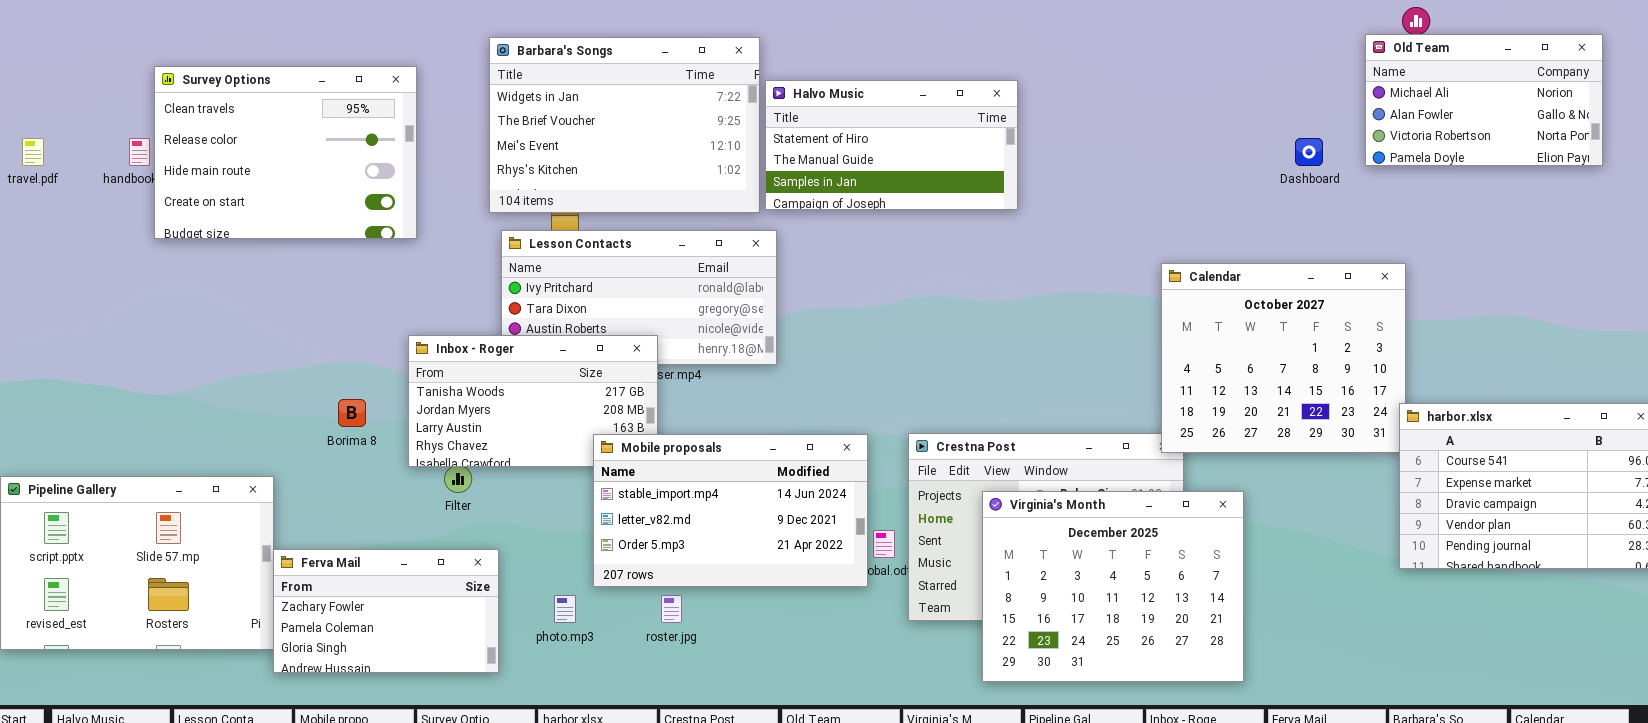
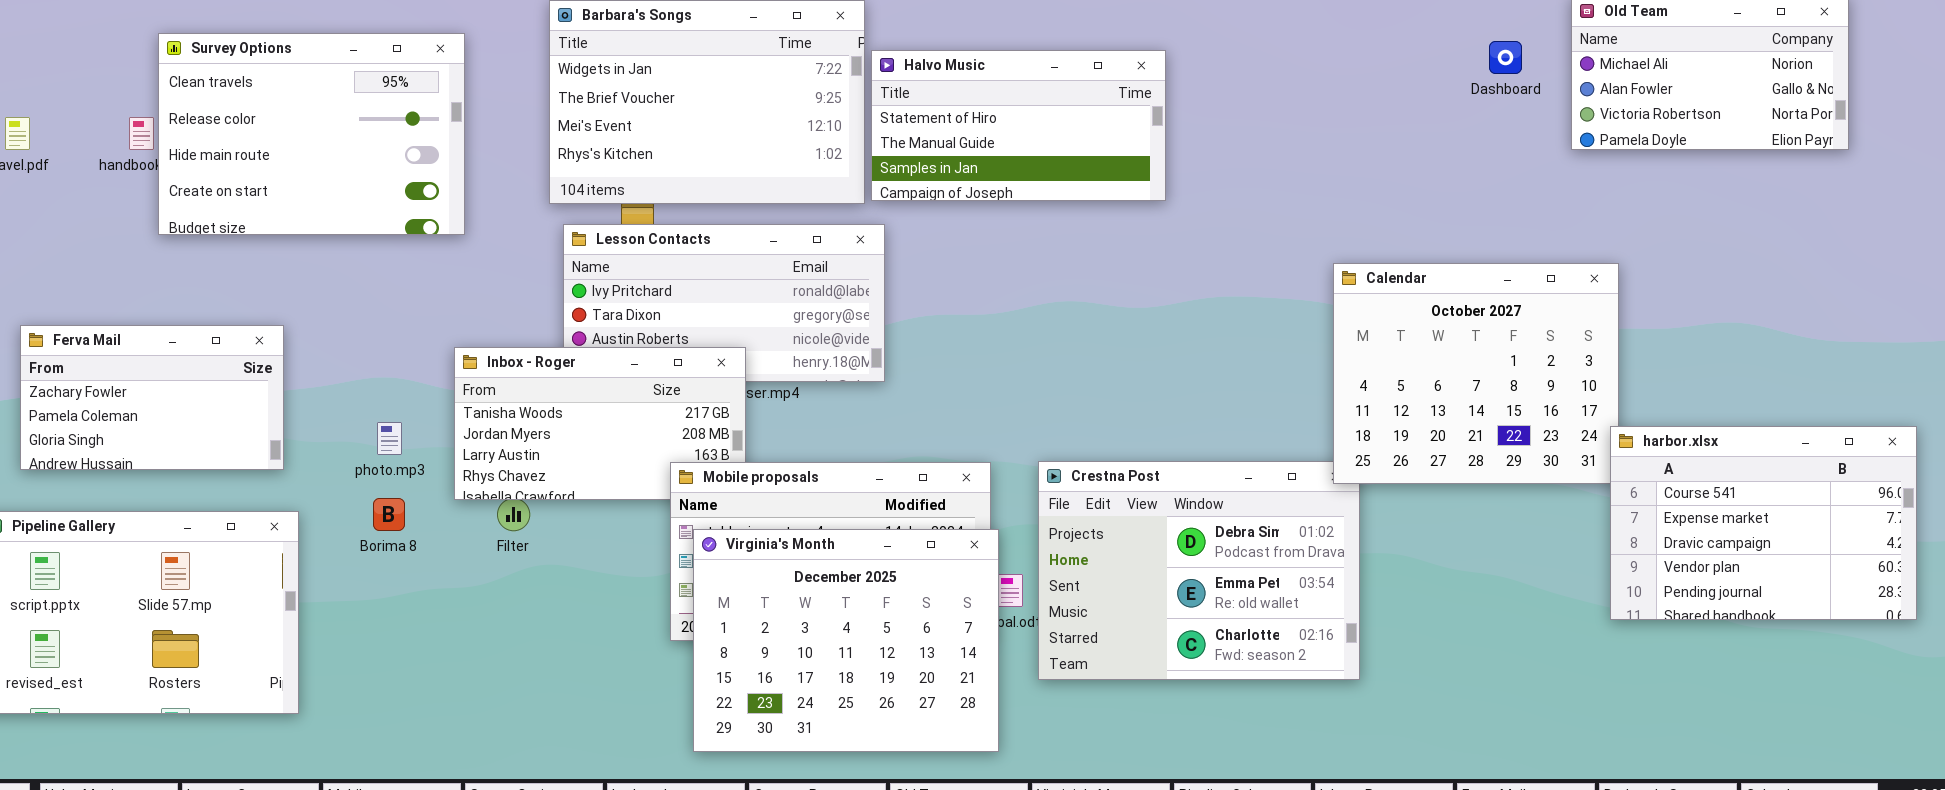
Dashboard: [1295,138,1323,166] -> [1489,41,1522,74], moved
Borima 8: [338,399,366,427] -> [373,498,405,531], moved
Virginia's Month: [982,491,1244,682] -> [693,529,999,752], moved
Ferva Mail: [273,549,499,673] -> [20,325,284,470], moved
photo.mp3: [554,595,576,623] -> [377,422,402,455], moved

